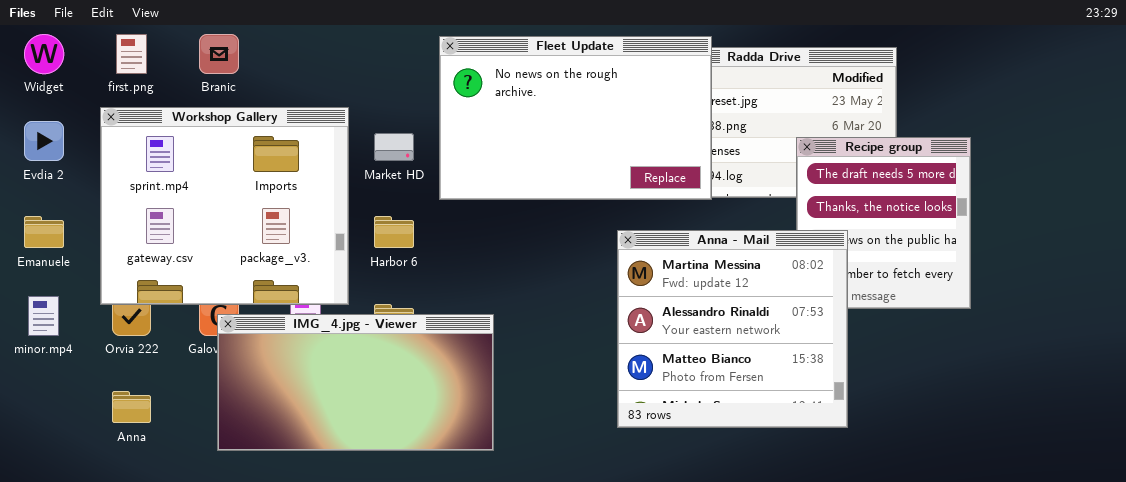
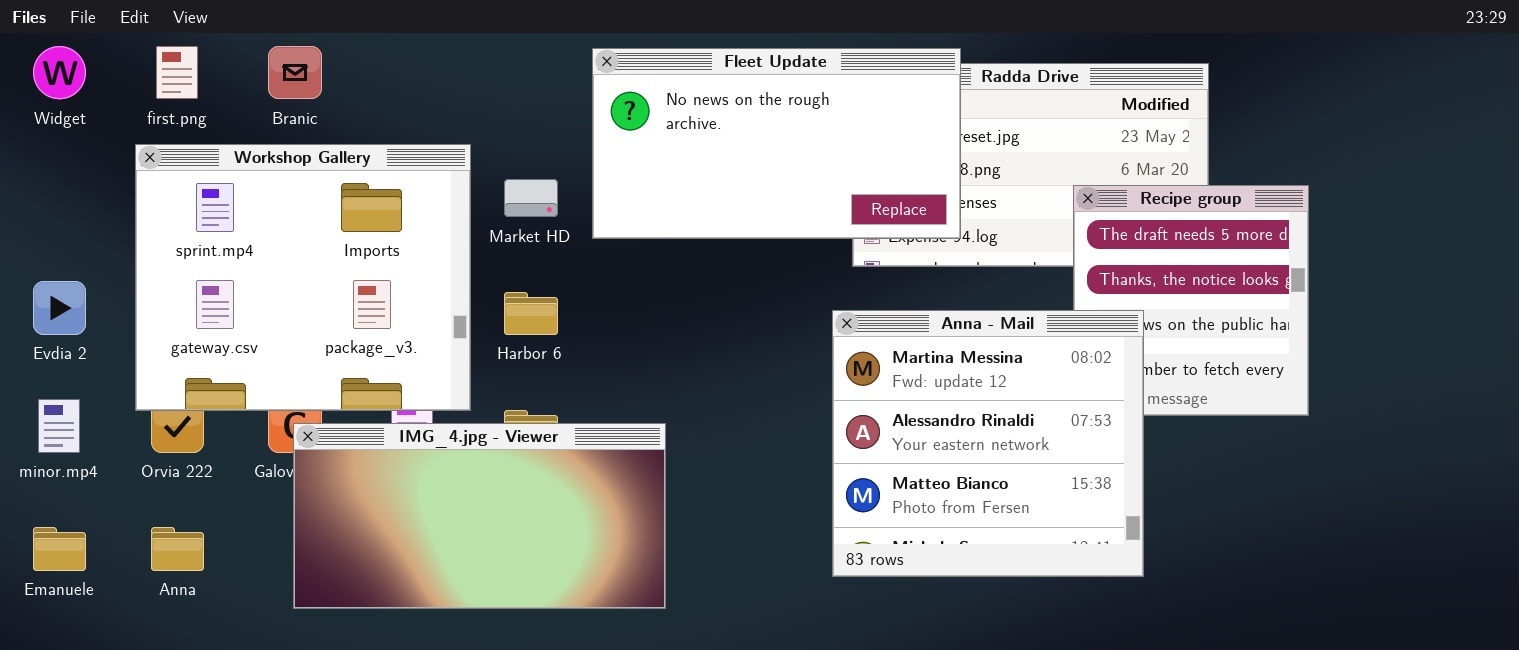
Fleet Update: [439,36,712,200] -> [592,48,961,239], resized
Evdia 2: [24,121,64,161] -> [33,281,86,335], moved
Emanuele: [24,216,64,248] -> [33,527,86,571], moved

